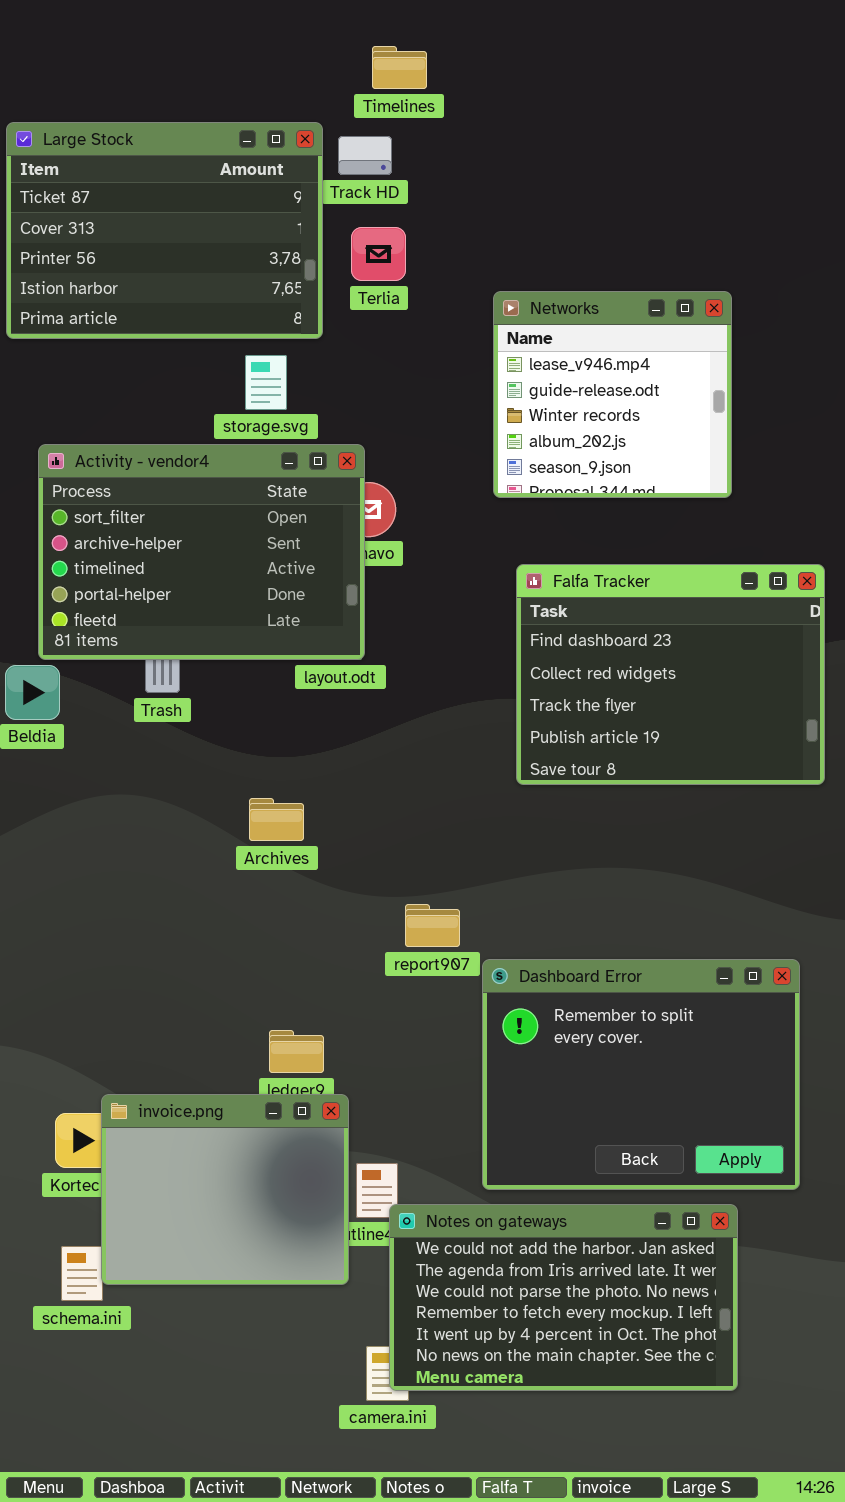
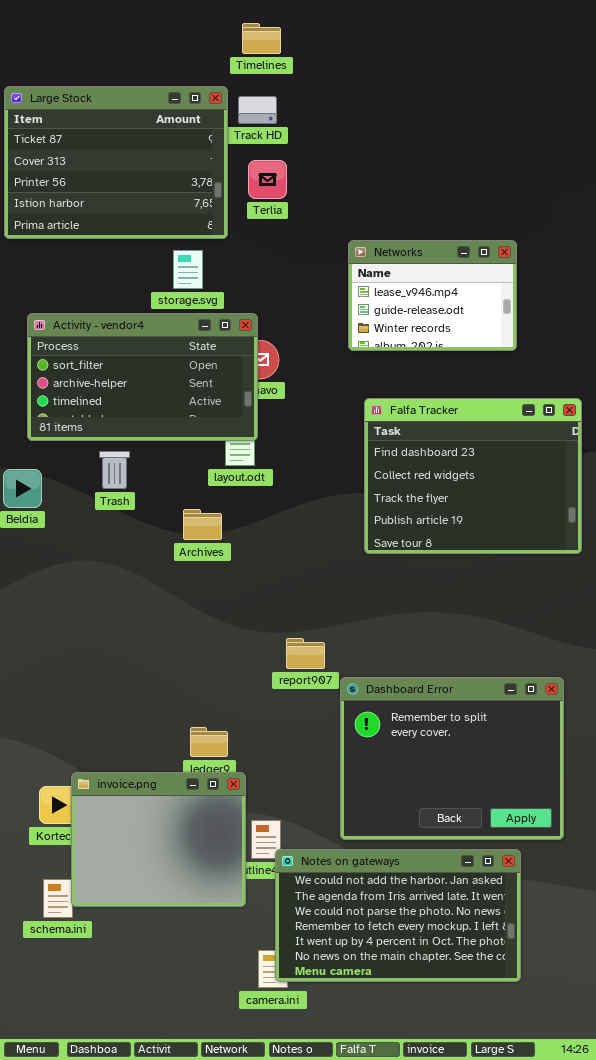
Timelines: [372,46,427,89] -> [242,23,281,54], moved
Networks: [493,291,732,498] -> [348,240,517,351], resized
Activity - vendor4: [38,444,365,660] -> [27,313,258,441], resized
Archives: [249,798,304,841] -> [183,509,222,540], moved

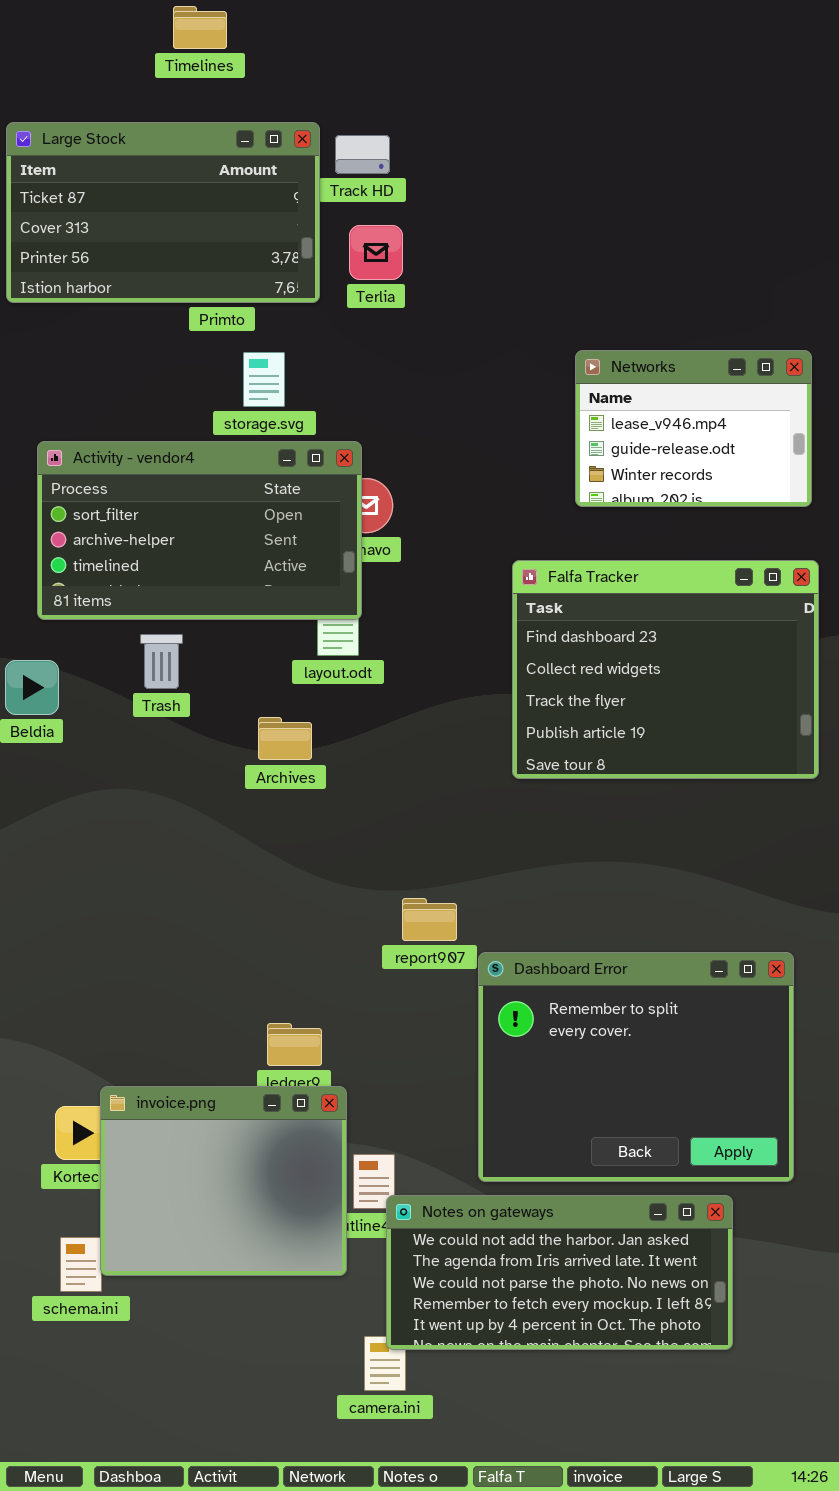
Timelines: [242,23,281,54] -> [173,6,227,49], moved
Large Stock: [4,86,228,239] -> [6,122,320,303], resized
Networks: [348,240,517,351] -> [575,350,812,507], moved
Notes on gateways: [275,849,521,982] -> [386,1195,733,1350], resized

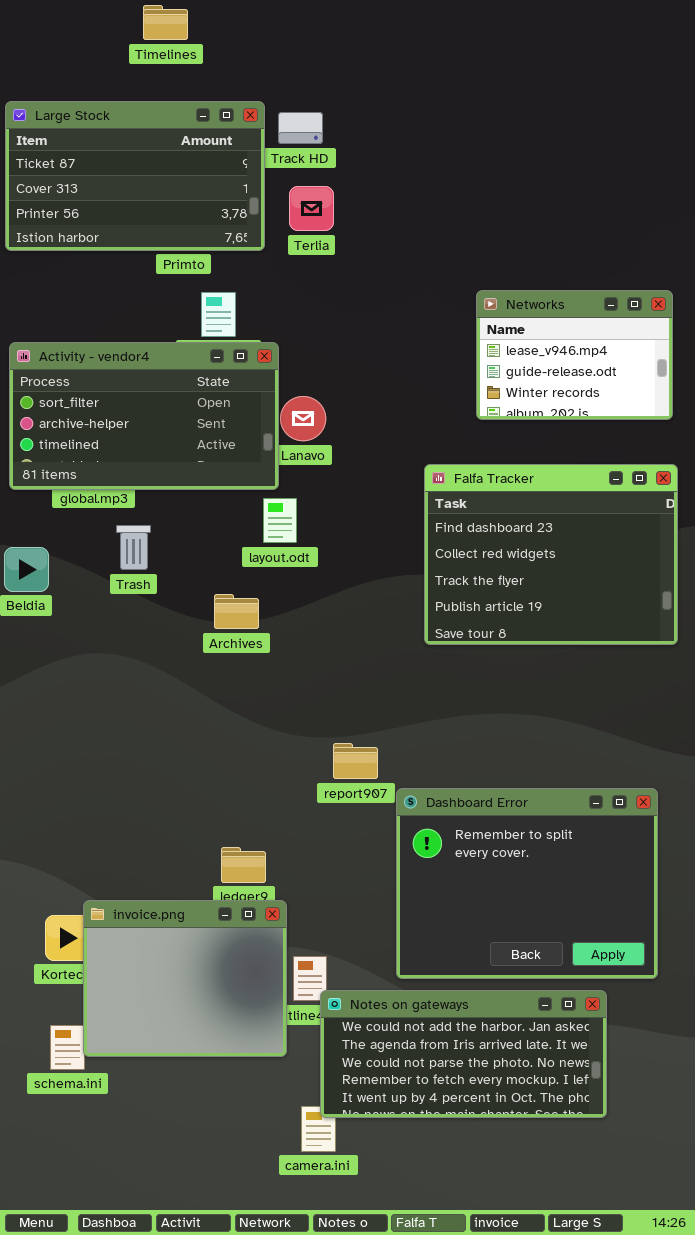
Activity - vendor4: [37,441,362,620] -> [9,342,279,490], moved

